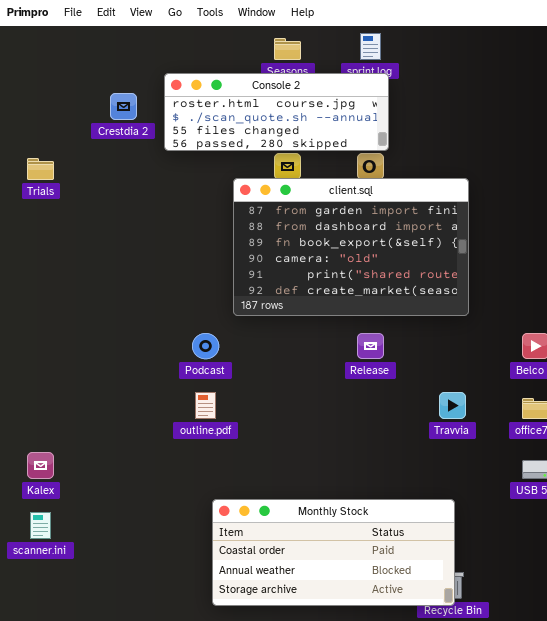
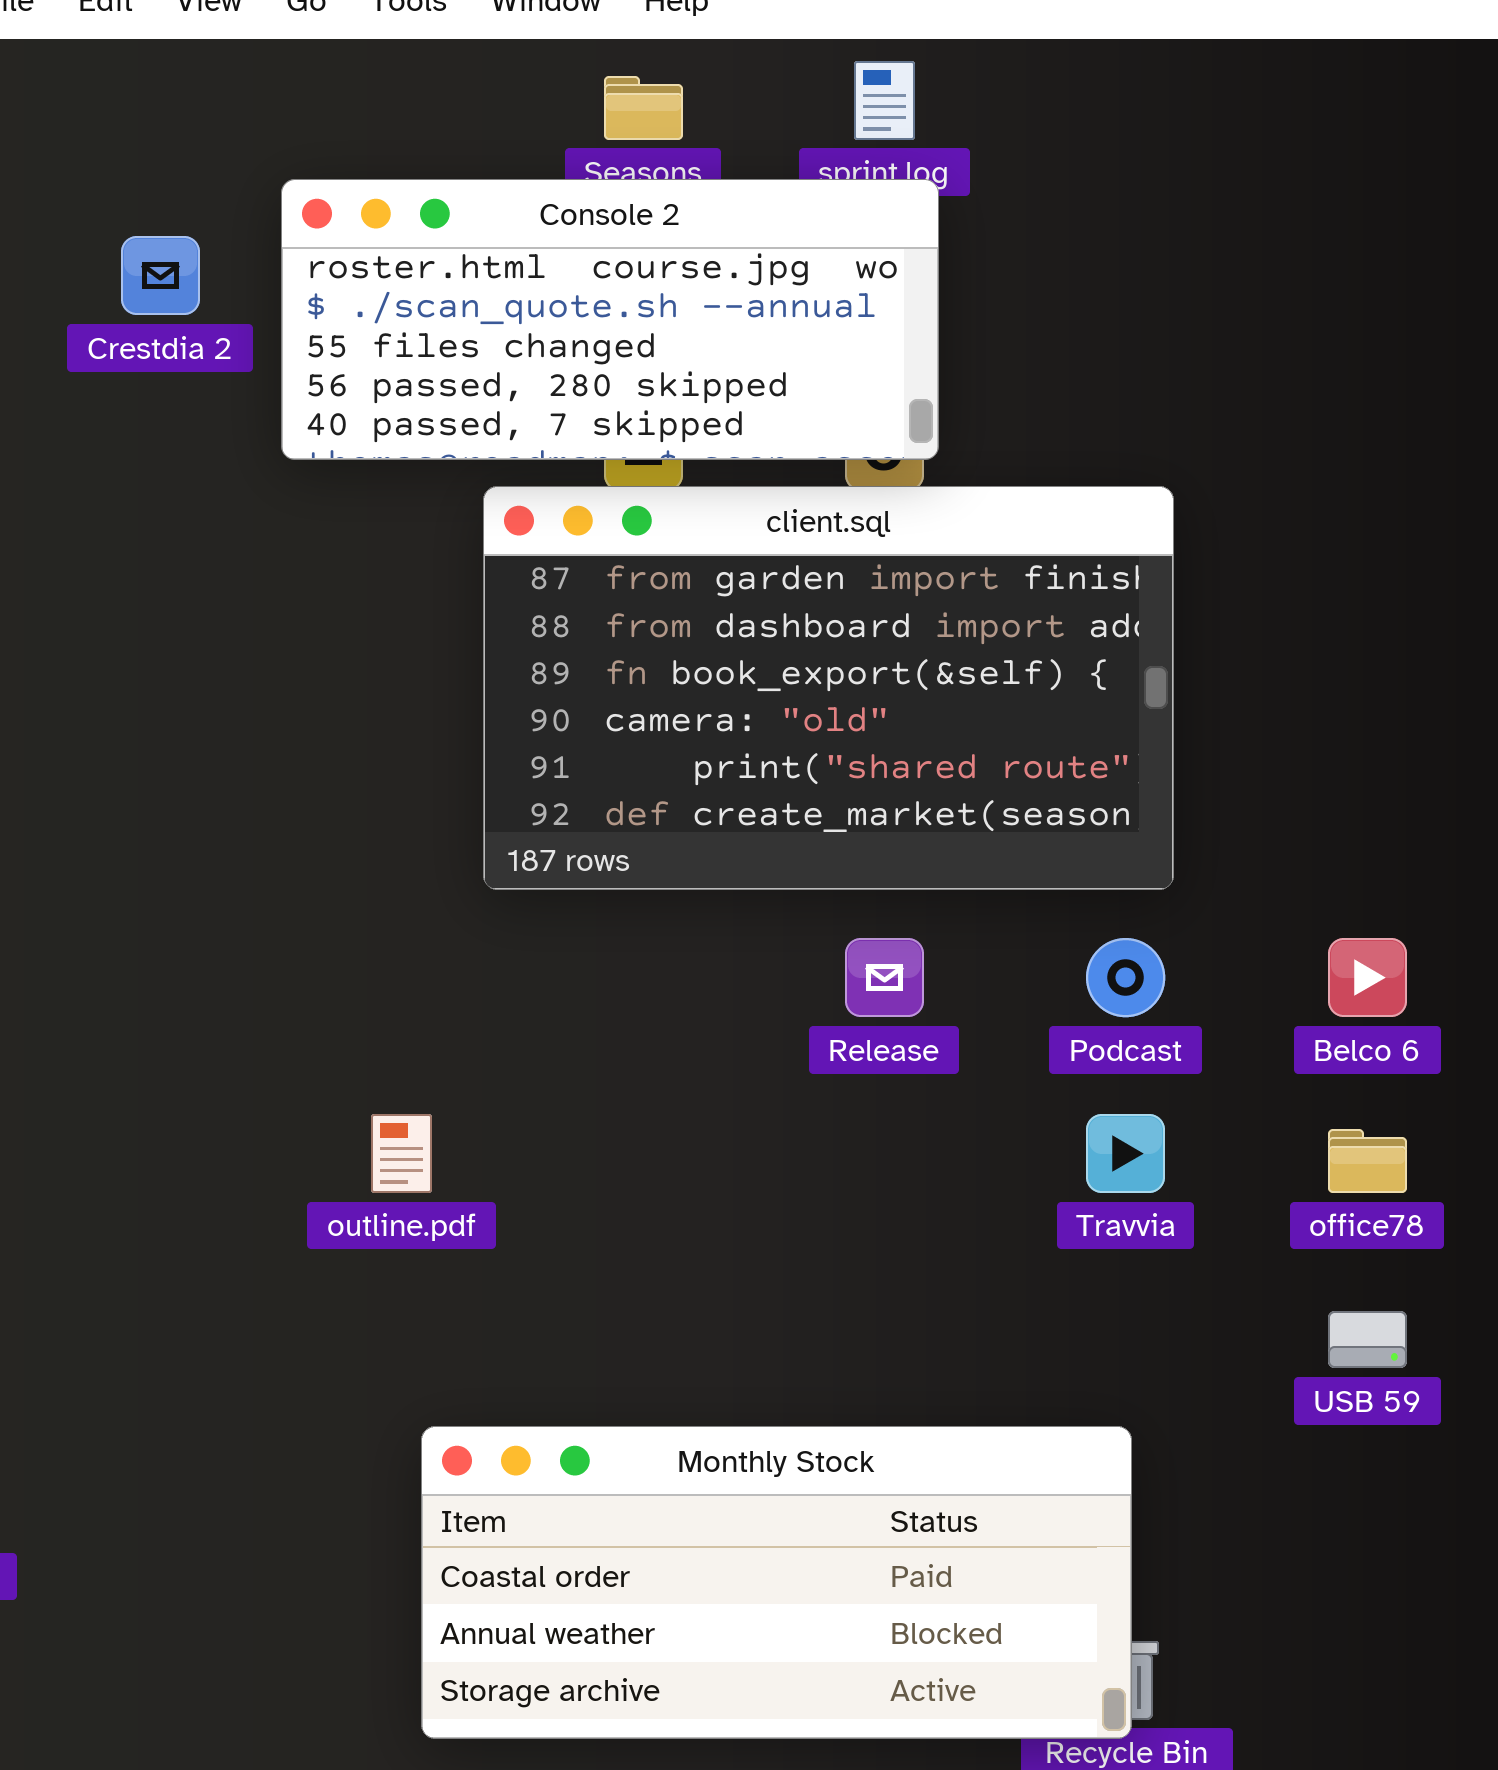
Console 2: [164,73,389,151] -> [281,179,939,460], resized
Podcast: [192,333,219,359] -> [1086,938,1165,1017], moved

